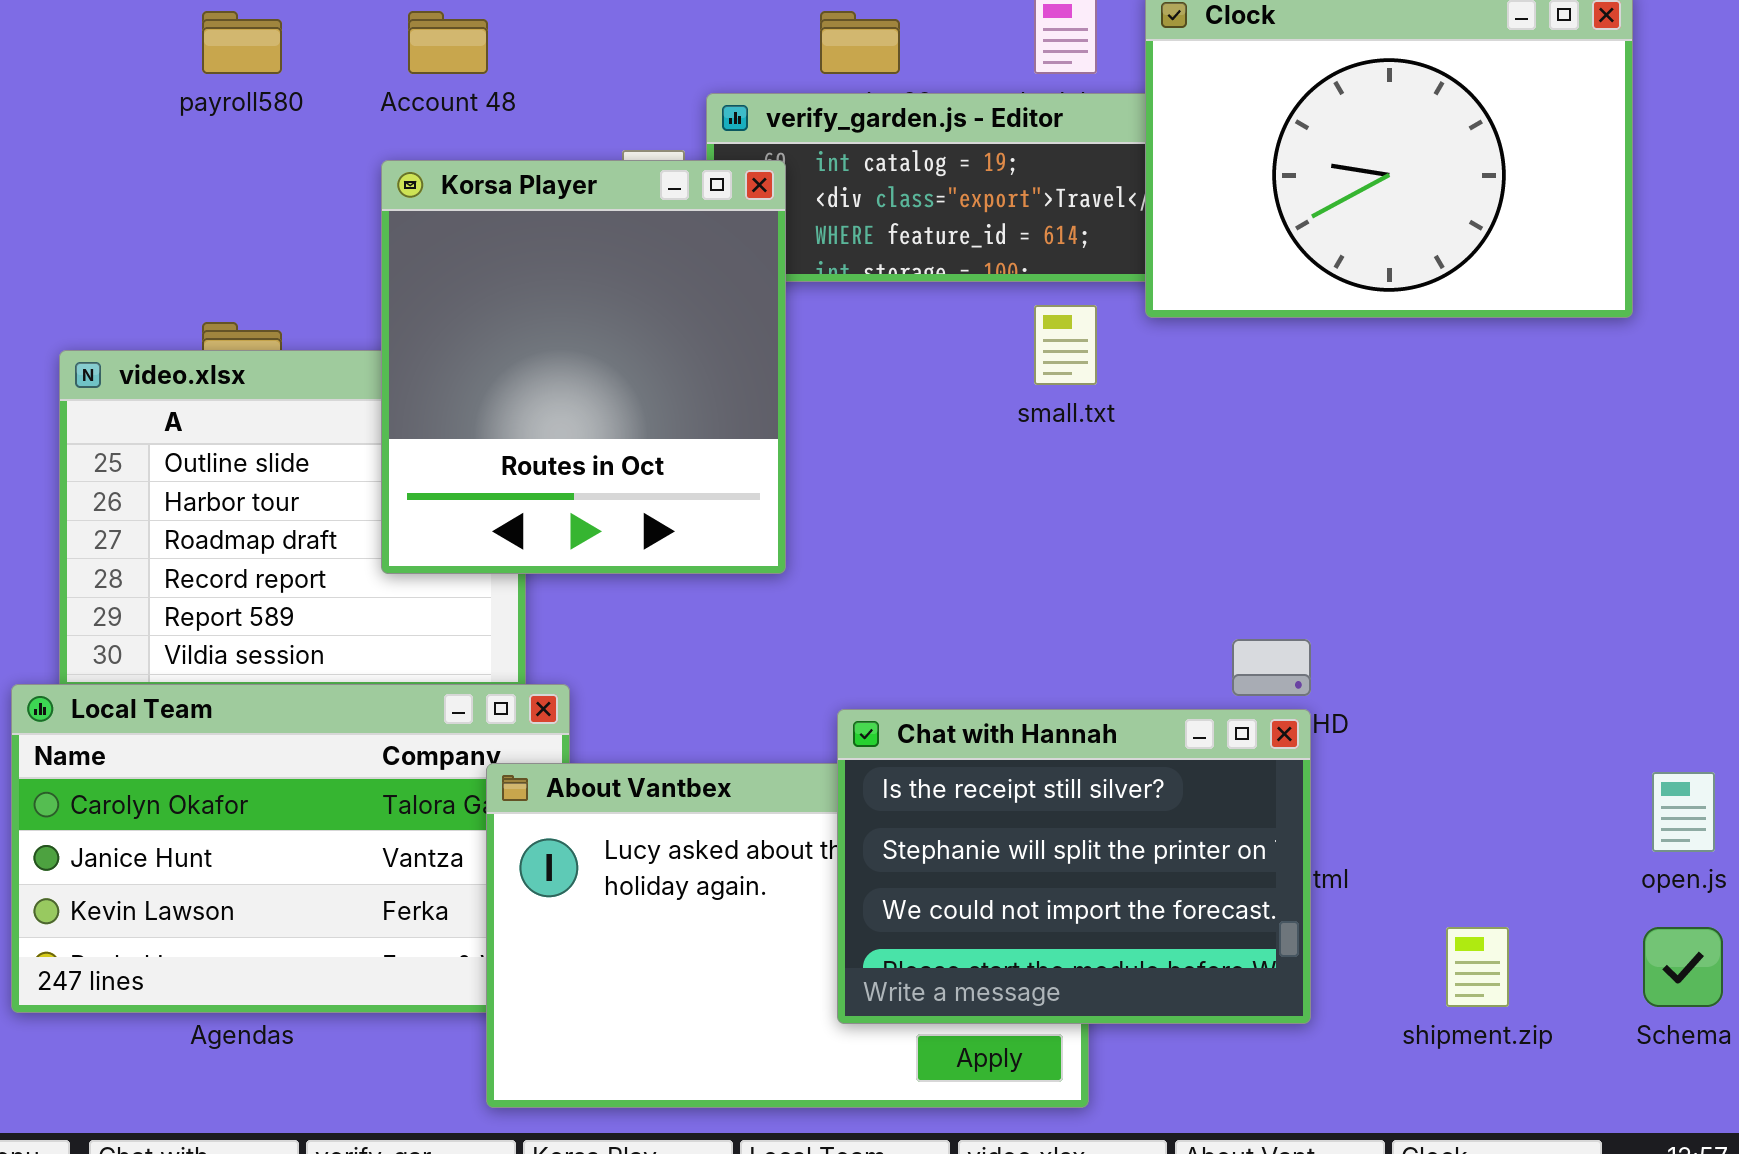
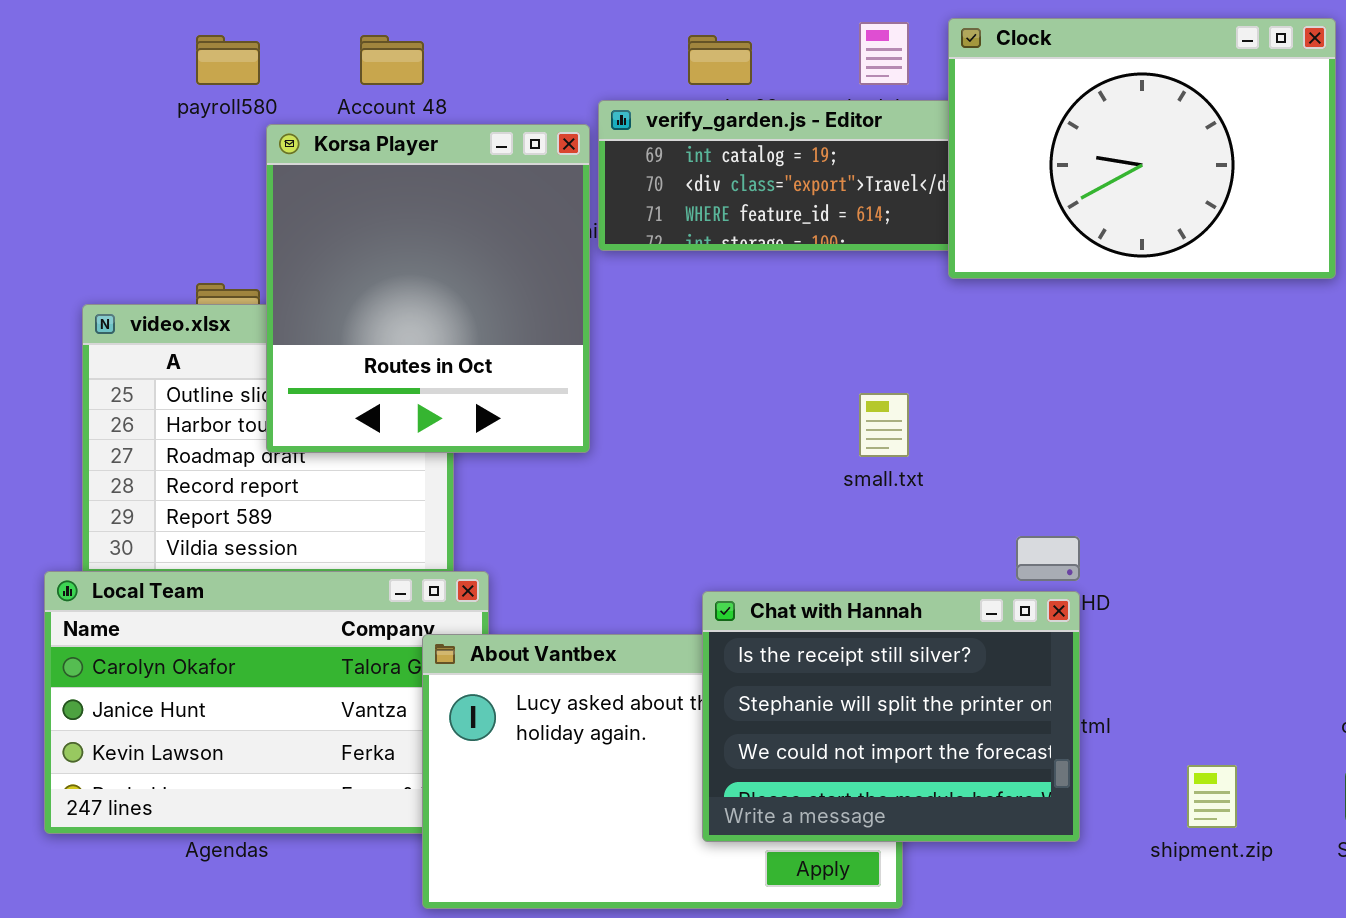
Korsa Player: [381,160,786,574] -> [266,124,590,453], moved
small.txt: [1034,305,1097,385] -> [859,393,909,457], moved

